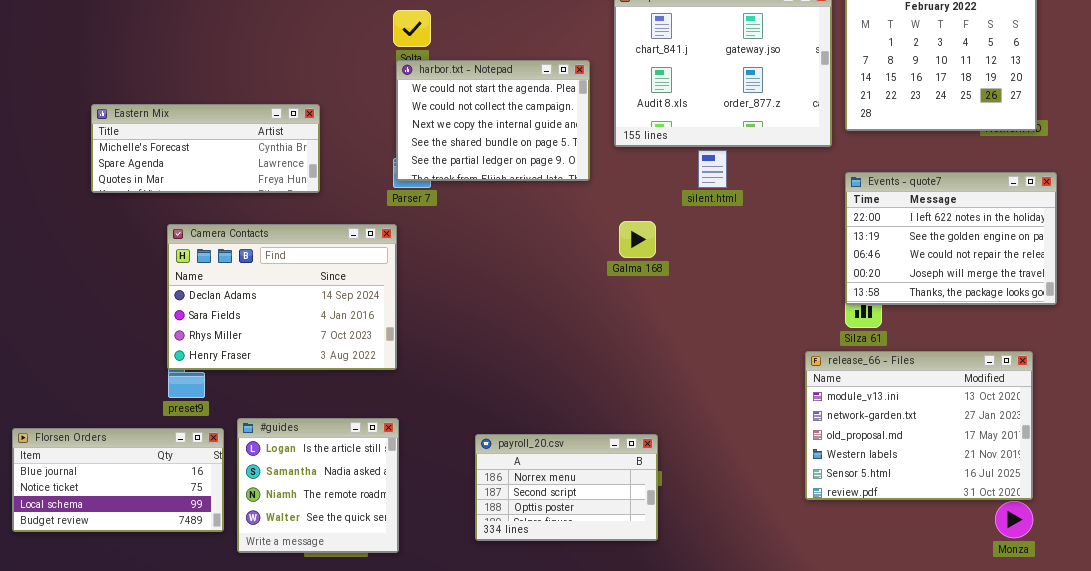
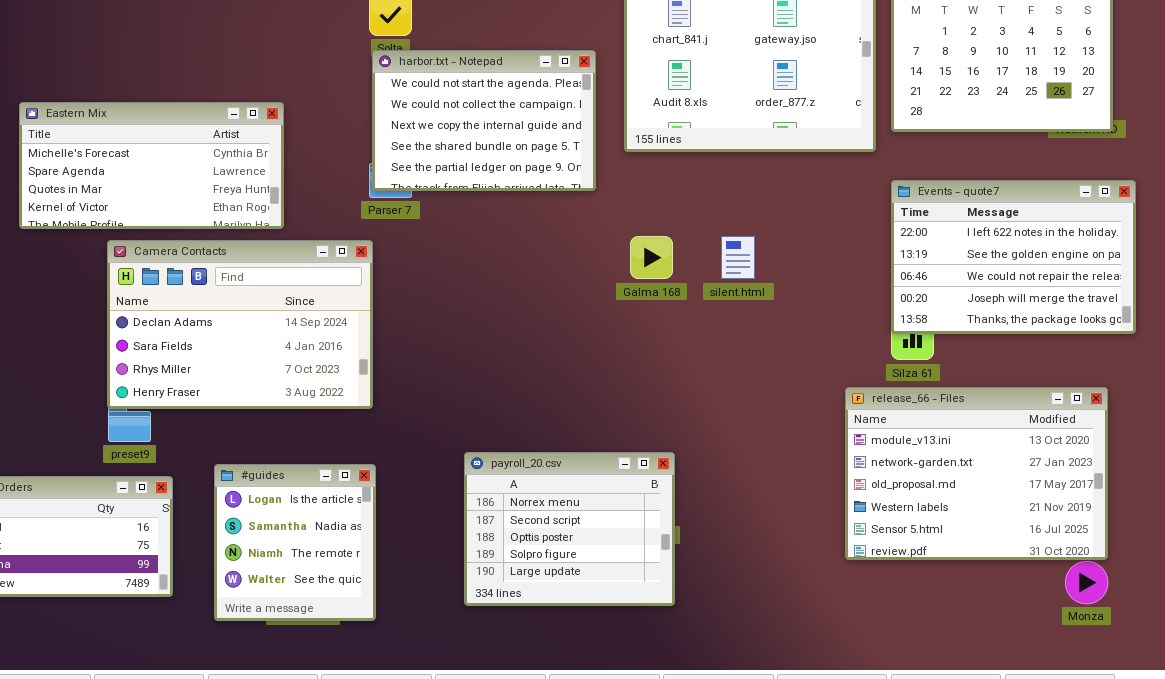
Eastern Mix: [91,104,320,193] -> [19,102,284,229], resized
silent.html: [698,150,727,188] -> [721,236,755,279], moved
#guides: [237,418,399,553] -> [214,464,376,621], resized
payroll_20.csv: [475,434,658,541] -> [464,452,675,606], resized

